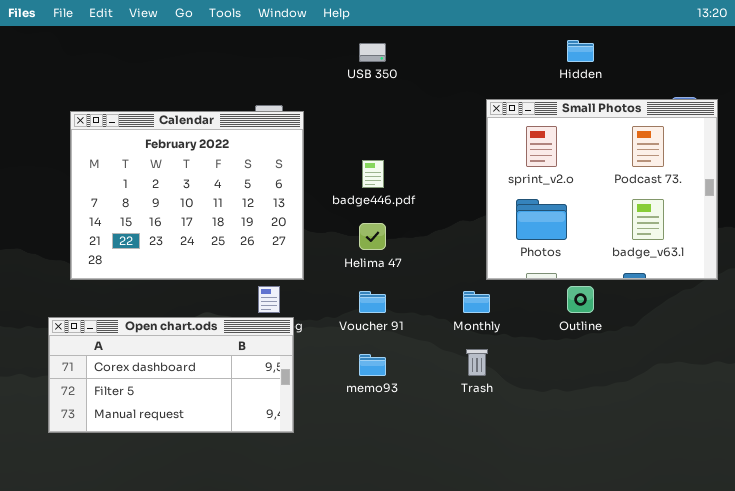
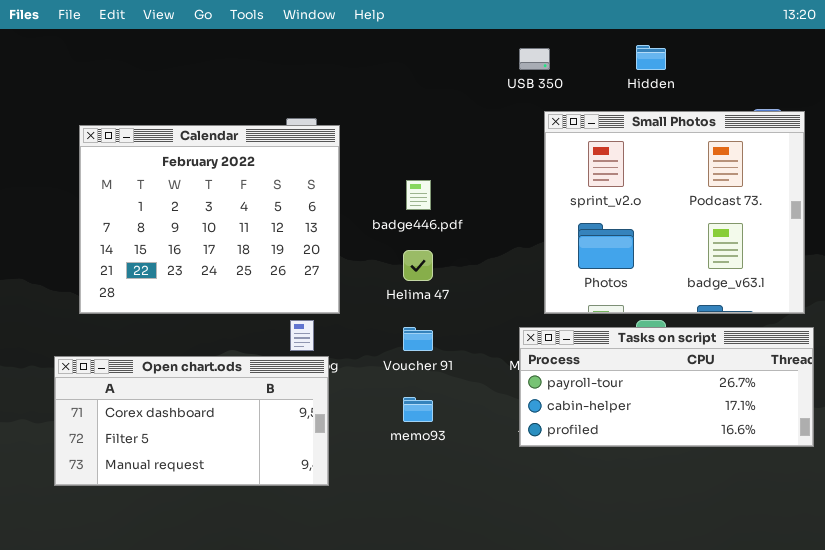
USB 350: [359,43,386,62] -> [519,48,550,70], moved
Tasks on script: none -> [519,327,814,447], opened

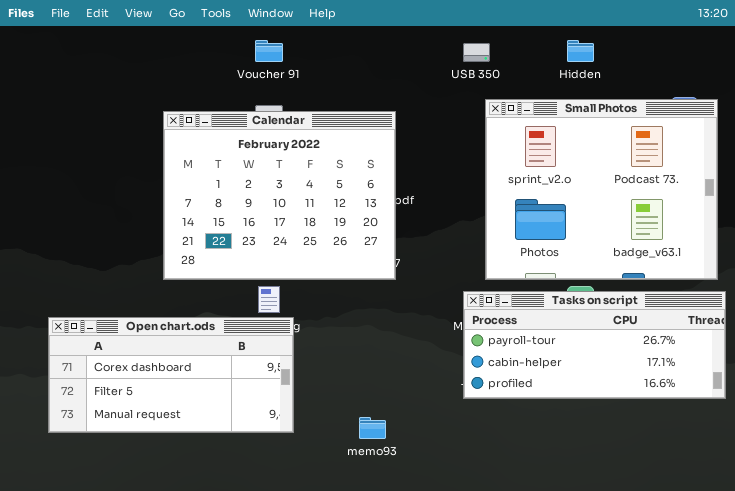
Calendar: [79,125,340,314] -> [163,111,396,280], moved
Voucher 91: [403,327,433,351] -> [255,40,283,62], moved
memo93: [403,397,433,422] -> [359,417,386,439], moved

